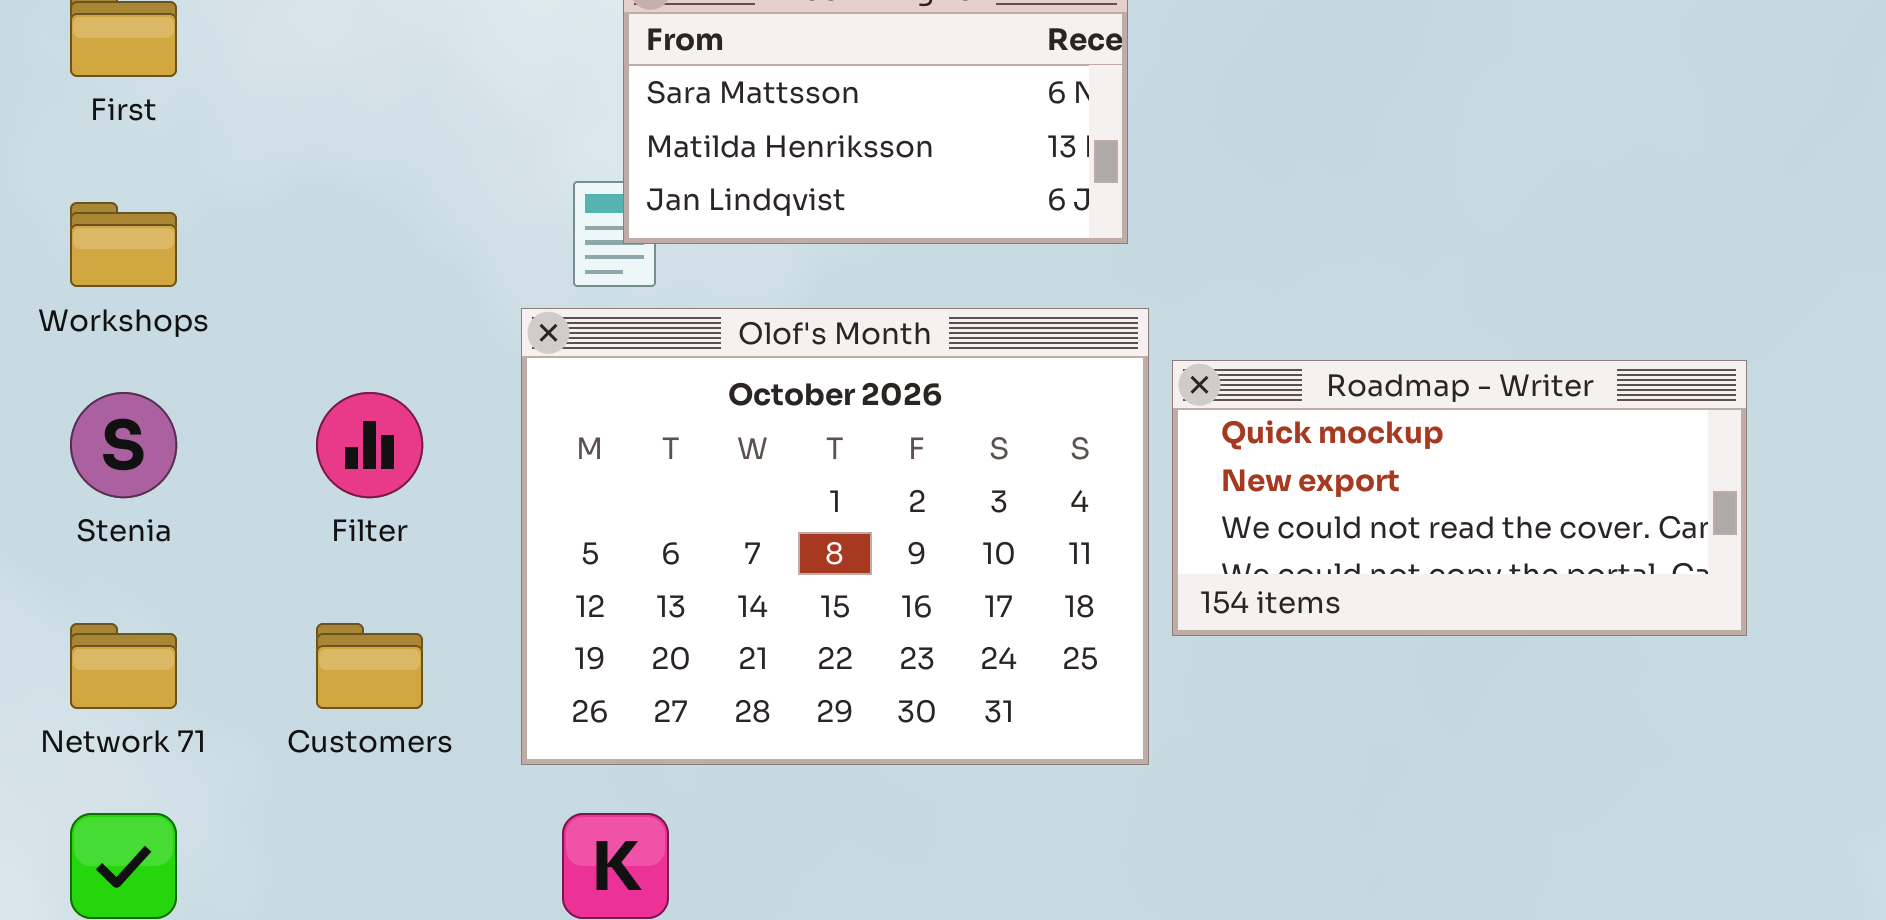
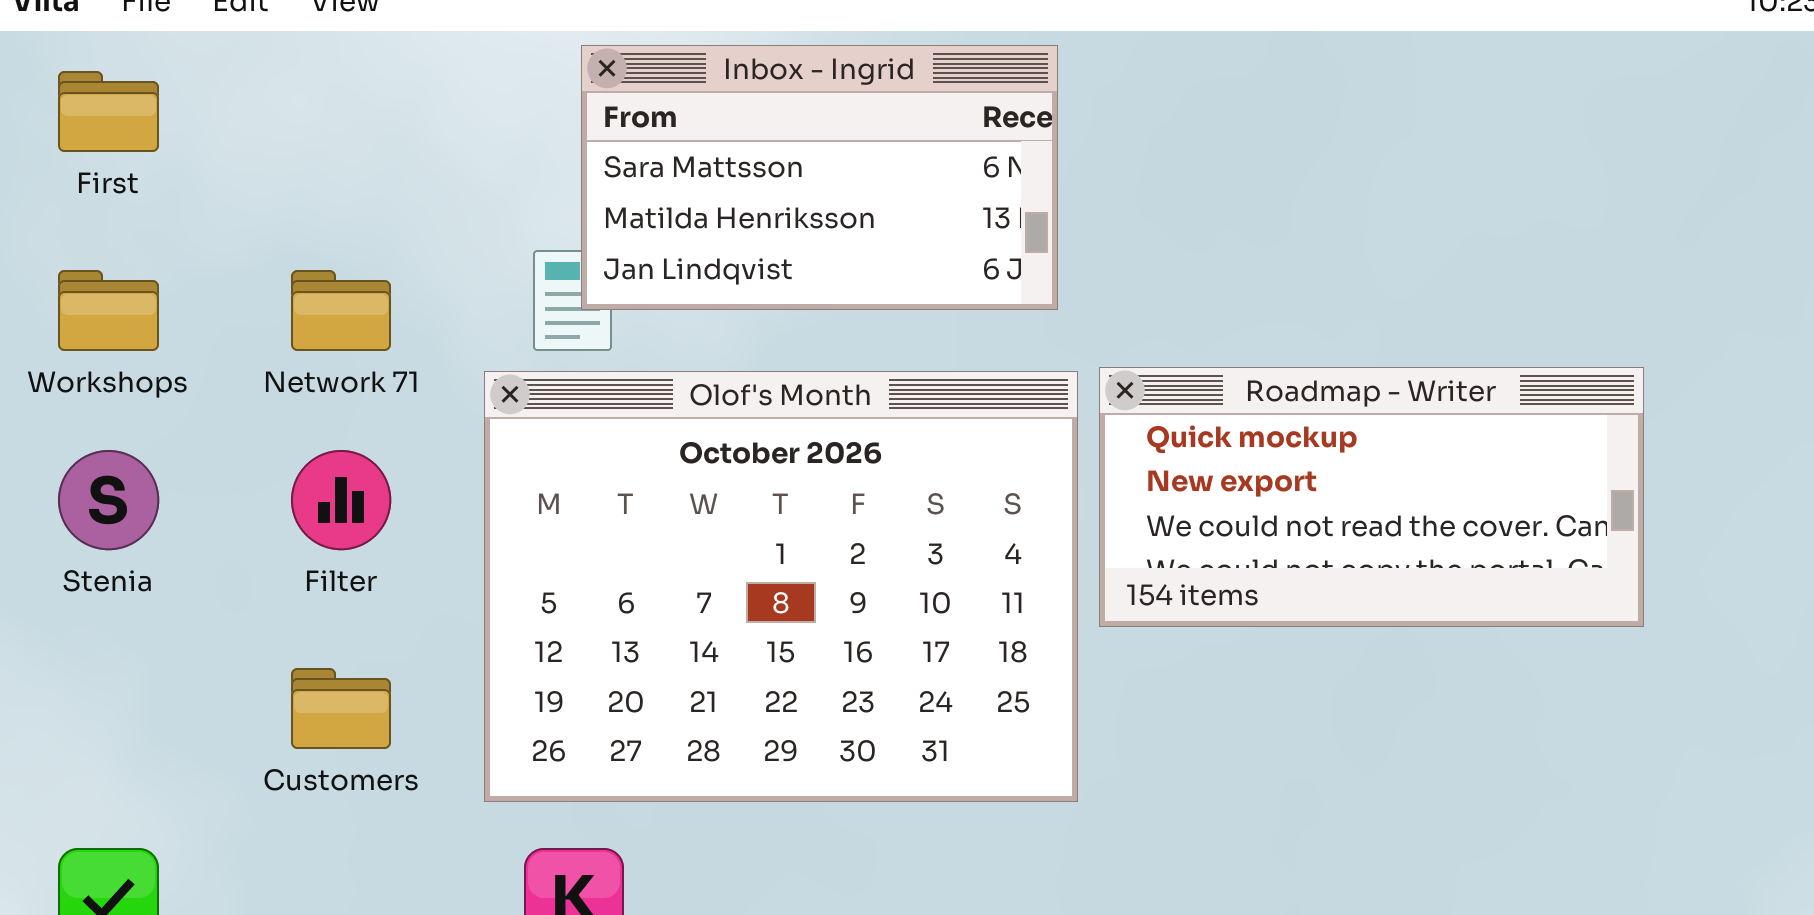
Roadmap - Writer: [1172,360,1747,636] -> [1099,367,1644,627], moved
Network 71: [70,623,177,709] -> [291,270,391,351], moved

